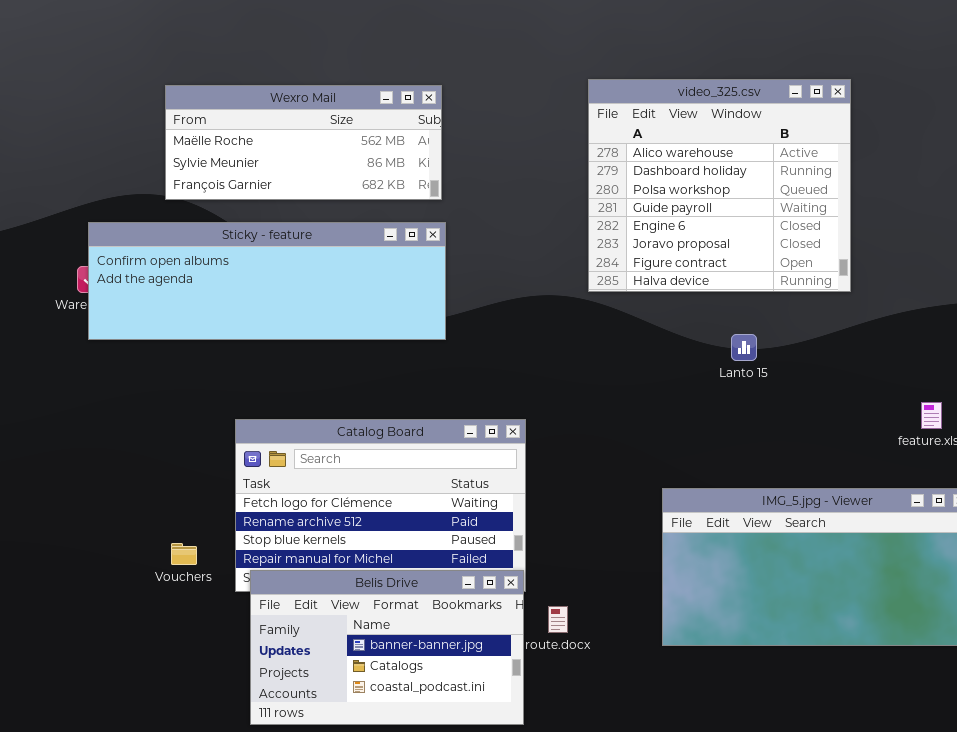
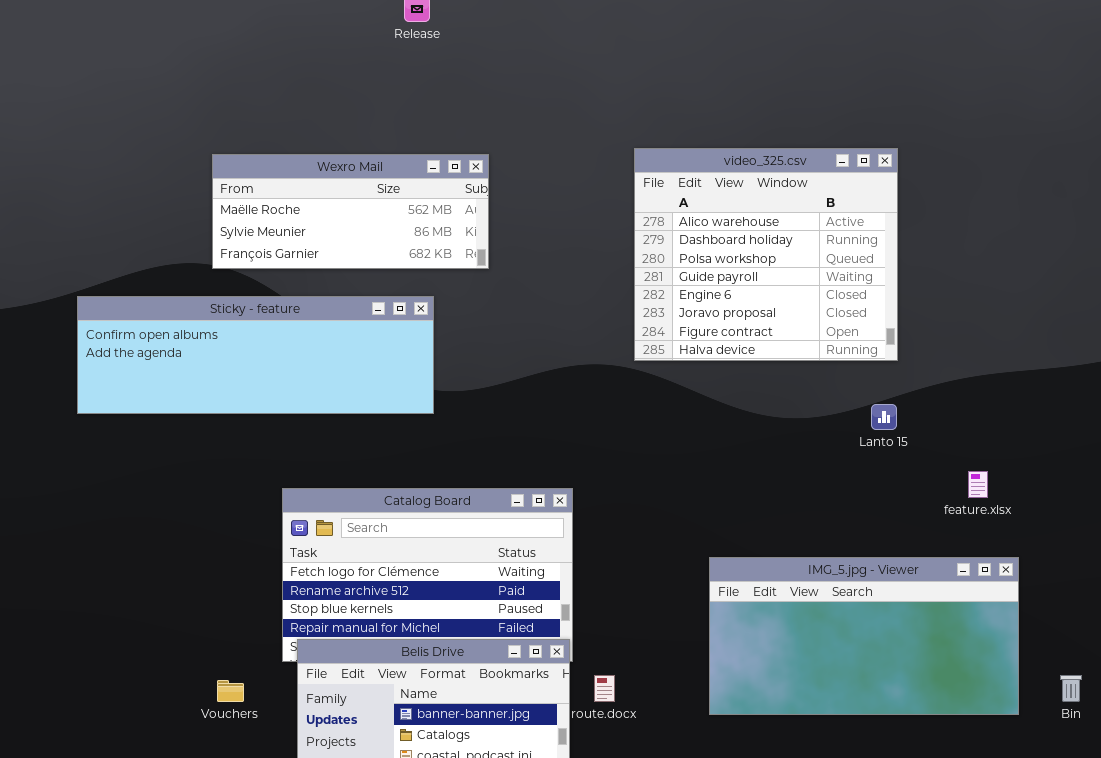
Sticky - feature: [88,222,446,340] -> [77,296,434,414], moved
Lanto 15: [731,334,757,361] -> [871,404,897,430], moved
Vouchers: [171,543,197,565] -> [217,680,244,702], moved

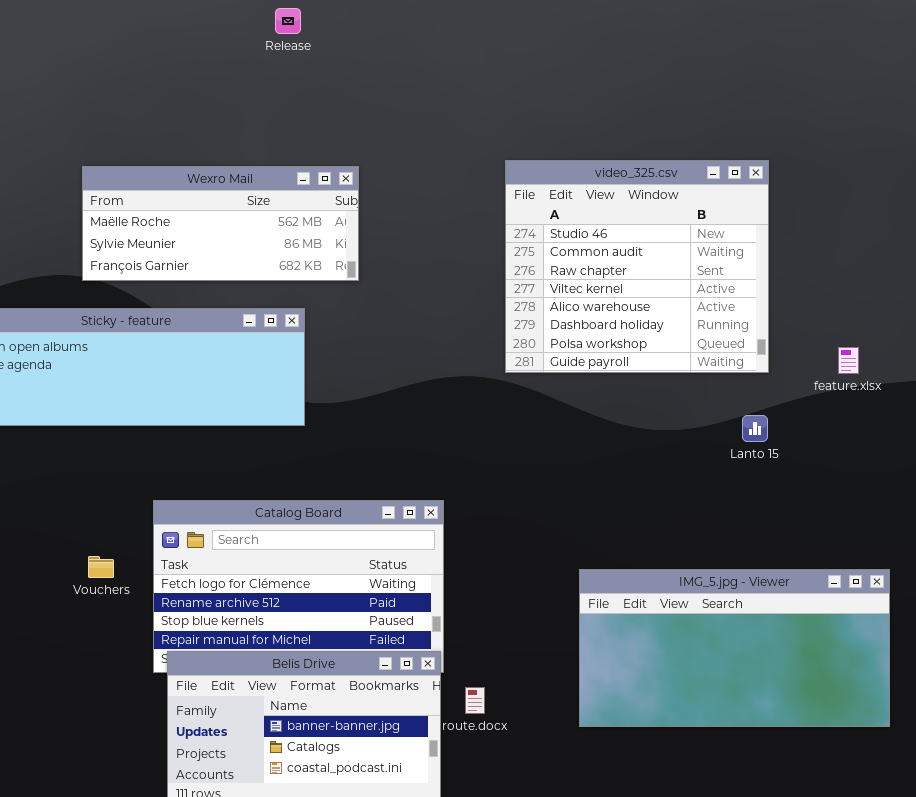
video_325.csv: [634,148,898,361] -> [505,160,769,373], scrolled up 4 rows
feature.xlsx: [968,471,988,498] -> [838,347,859,374], moved
Vouchers: [217,680,244,702] -> [88,556,114,578], moved

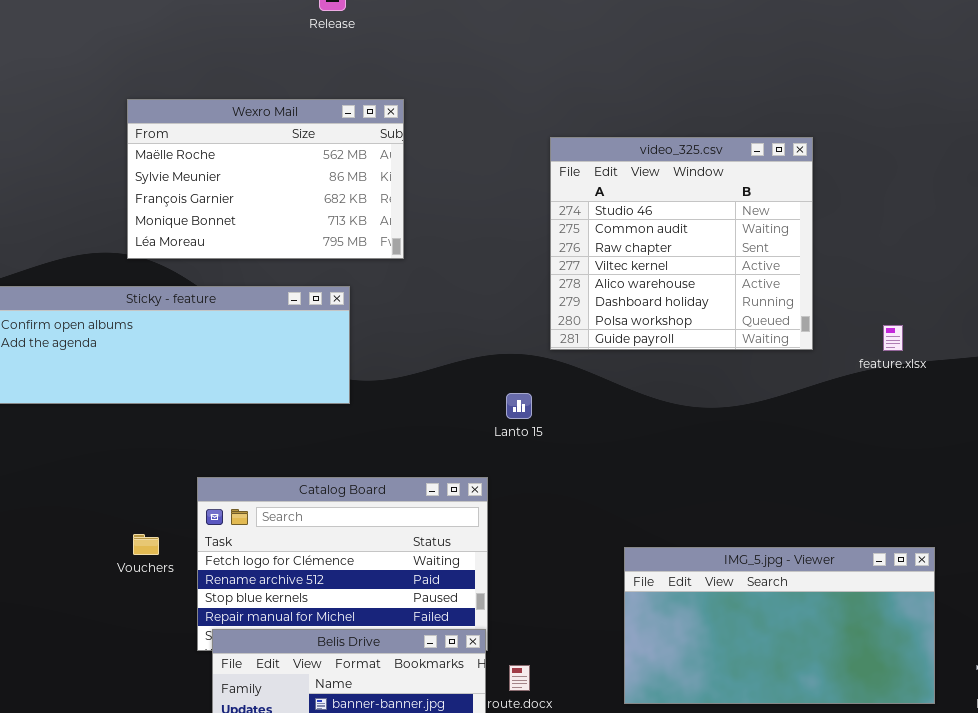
Wexro Mail: [82,166,359,281] -> [127,99,404,259], resized
Lanto 15: [742,415,768,442] -> [506,393,532,419], moved

